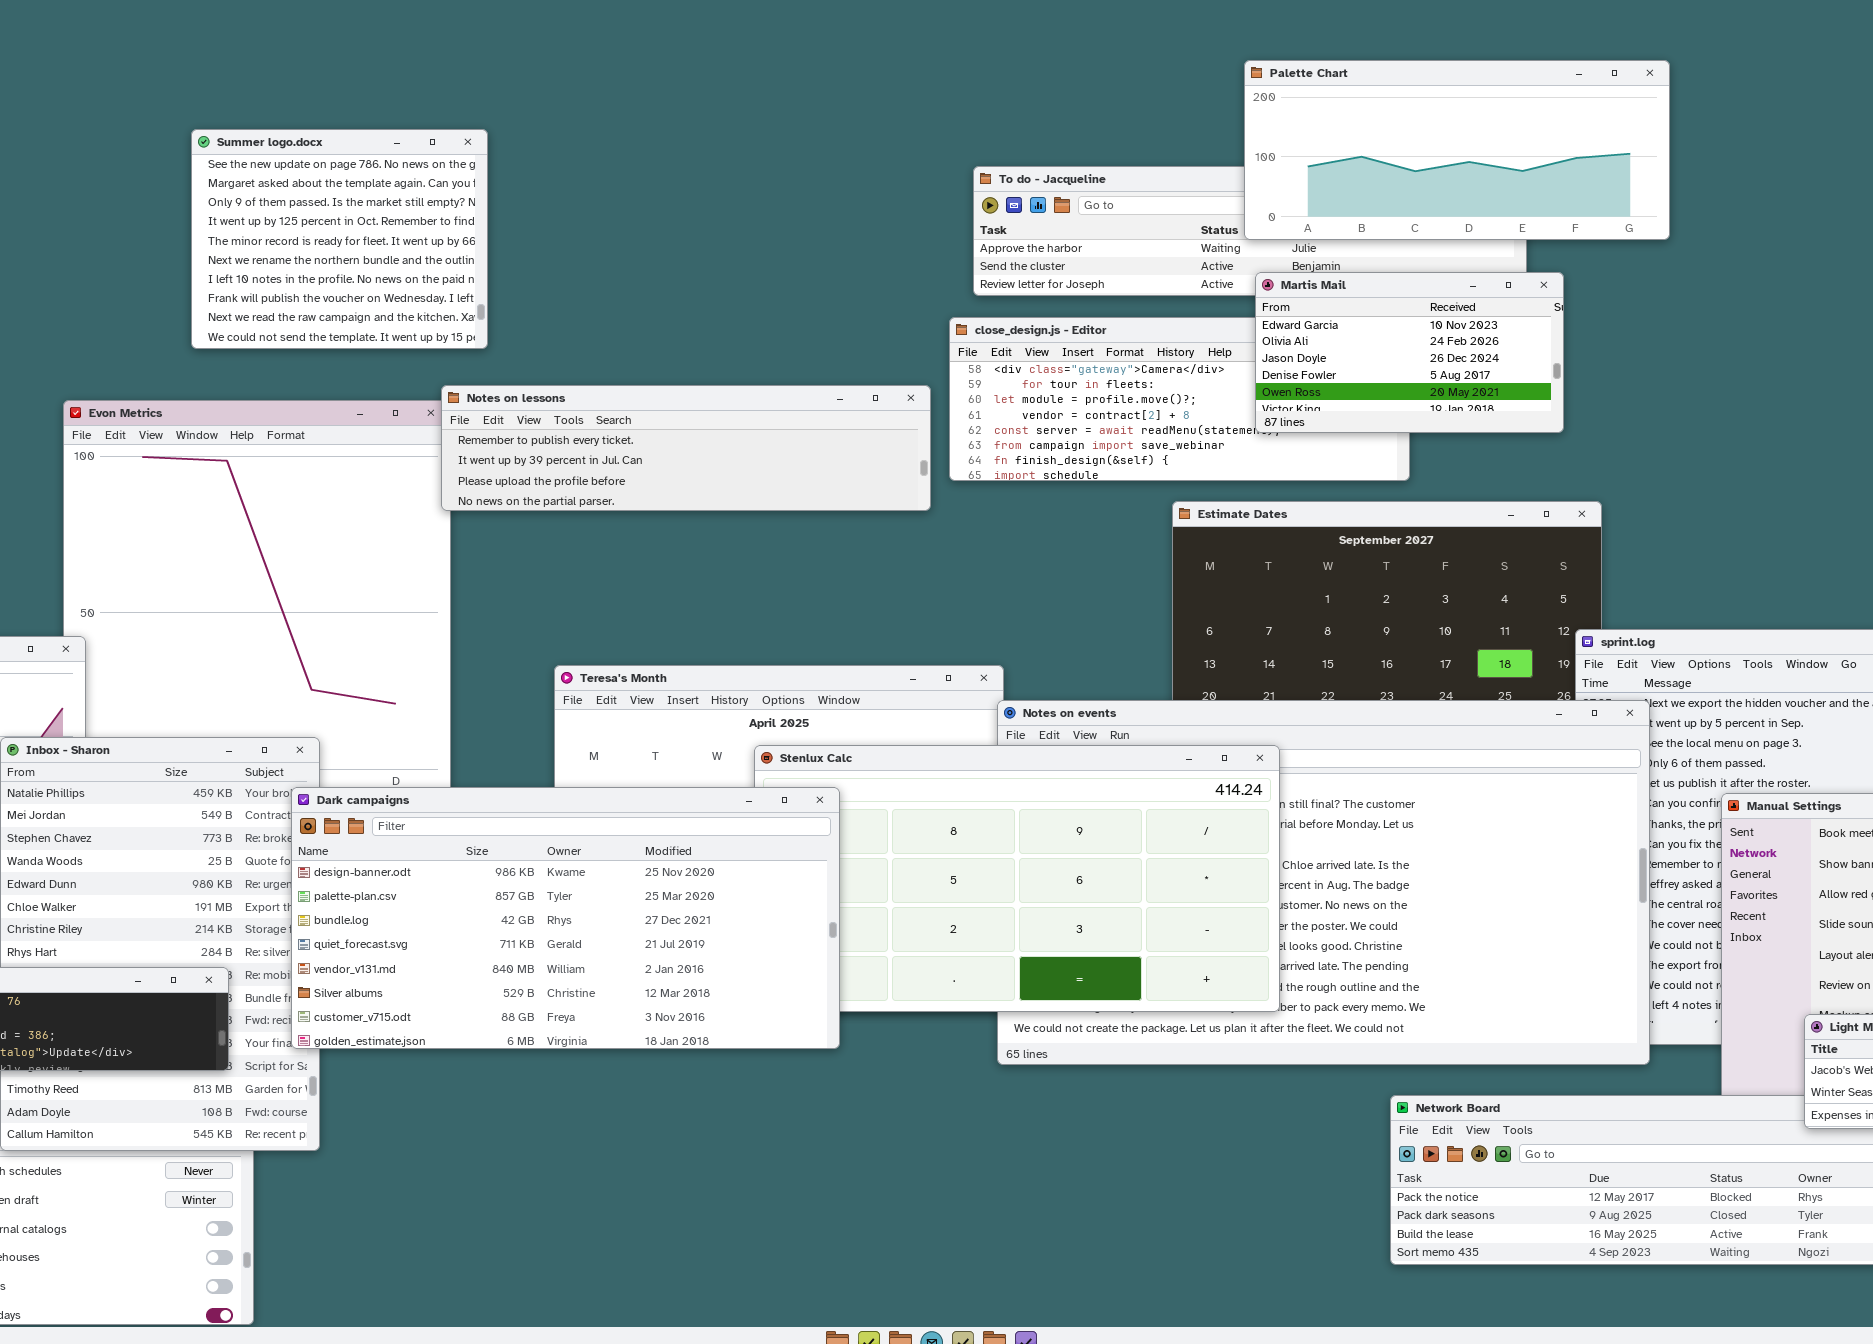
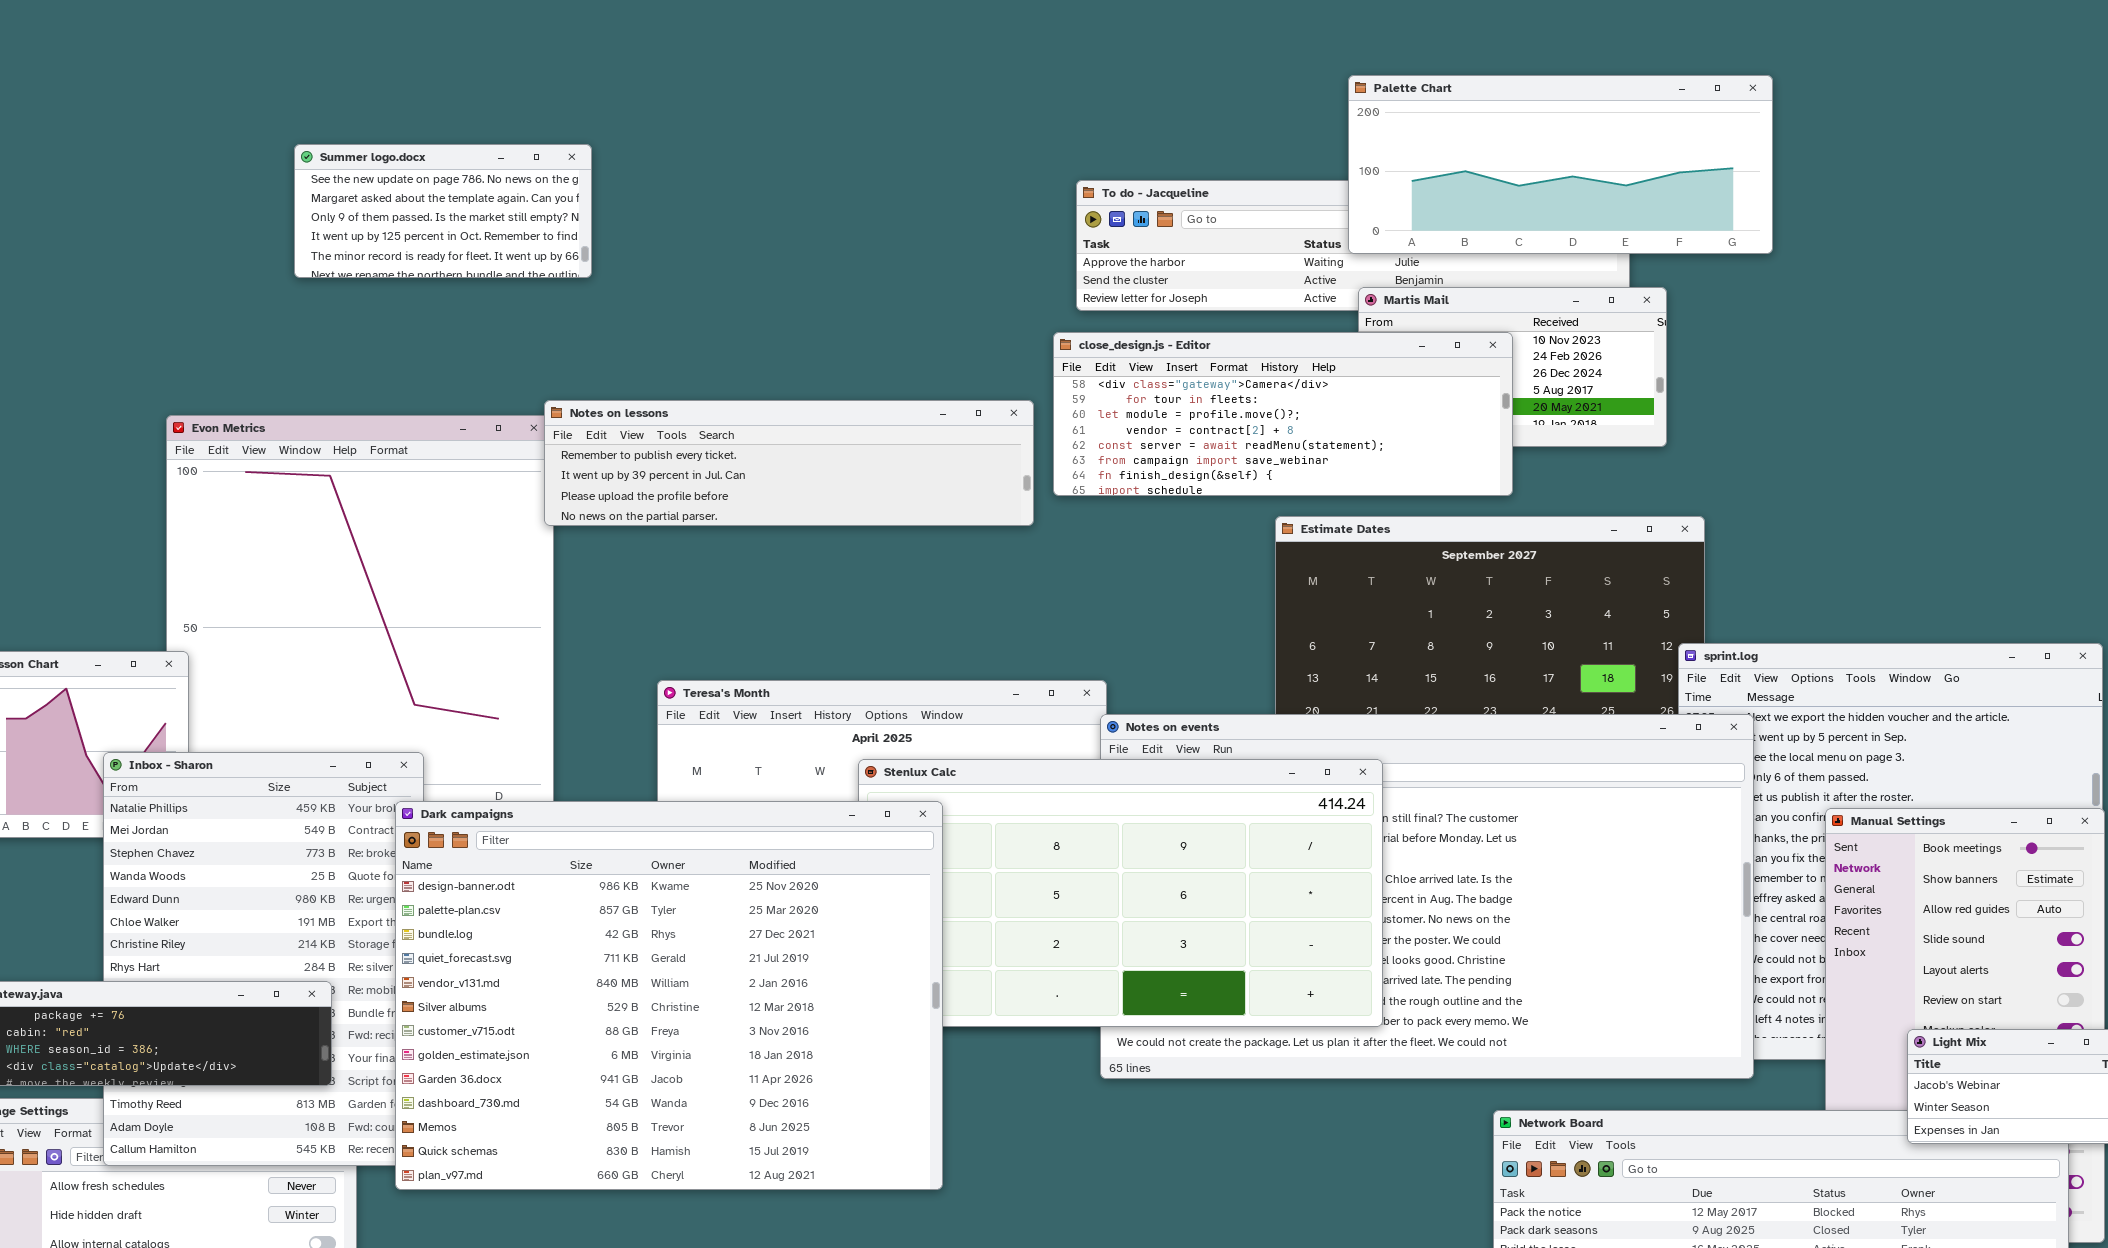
Summer logo.docx: [191,129,488,349] -> [294,144,592,278], resized
close_design.js - Editor: [949,317,1410,481] -> [1053,332,1513,496], raised
Dark campaigns: [291,787,840,1049] -> [395,801,943,1190], resized

